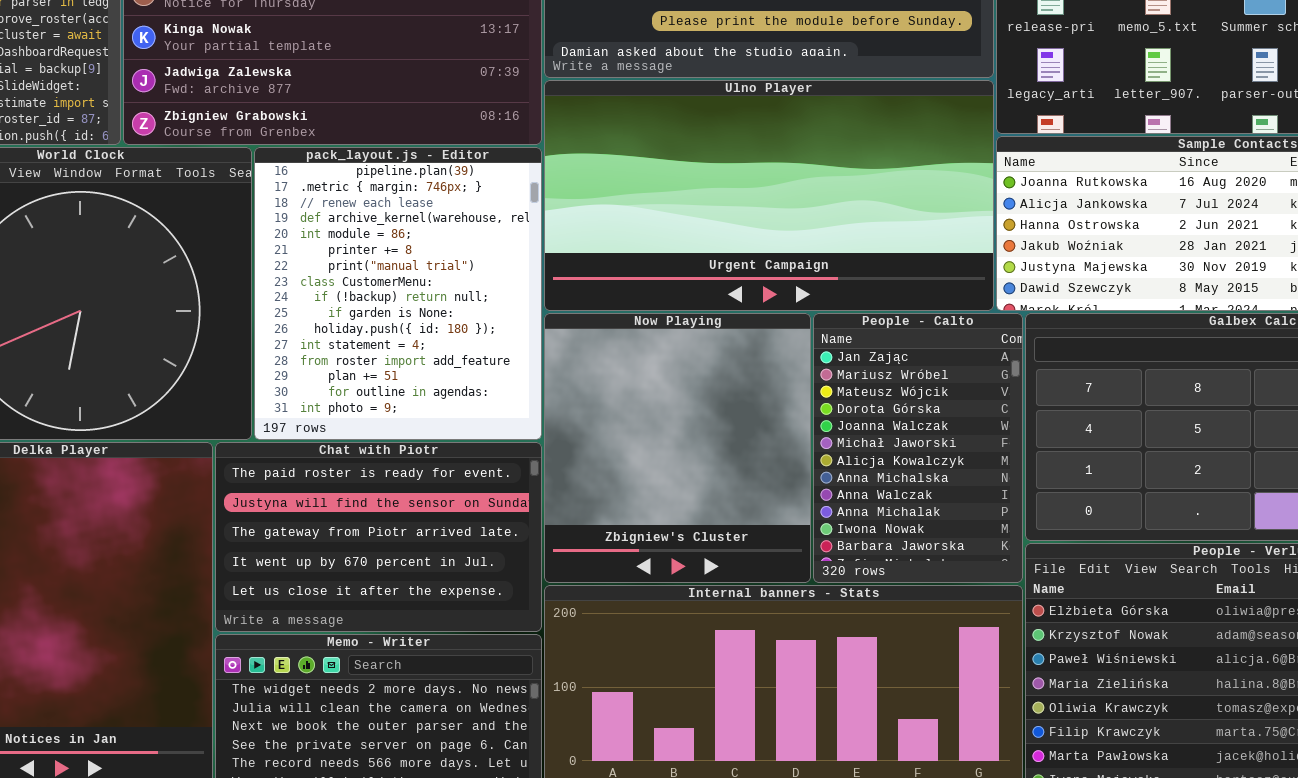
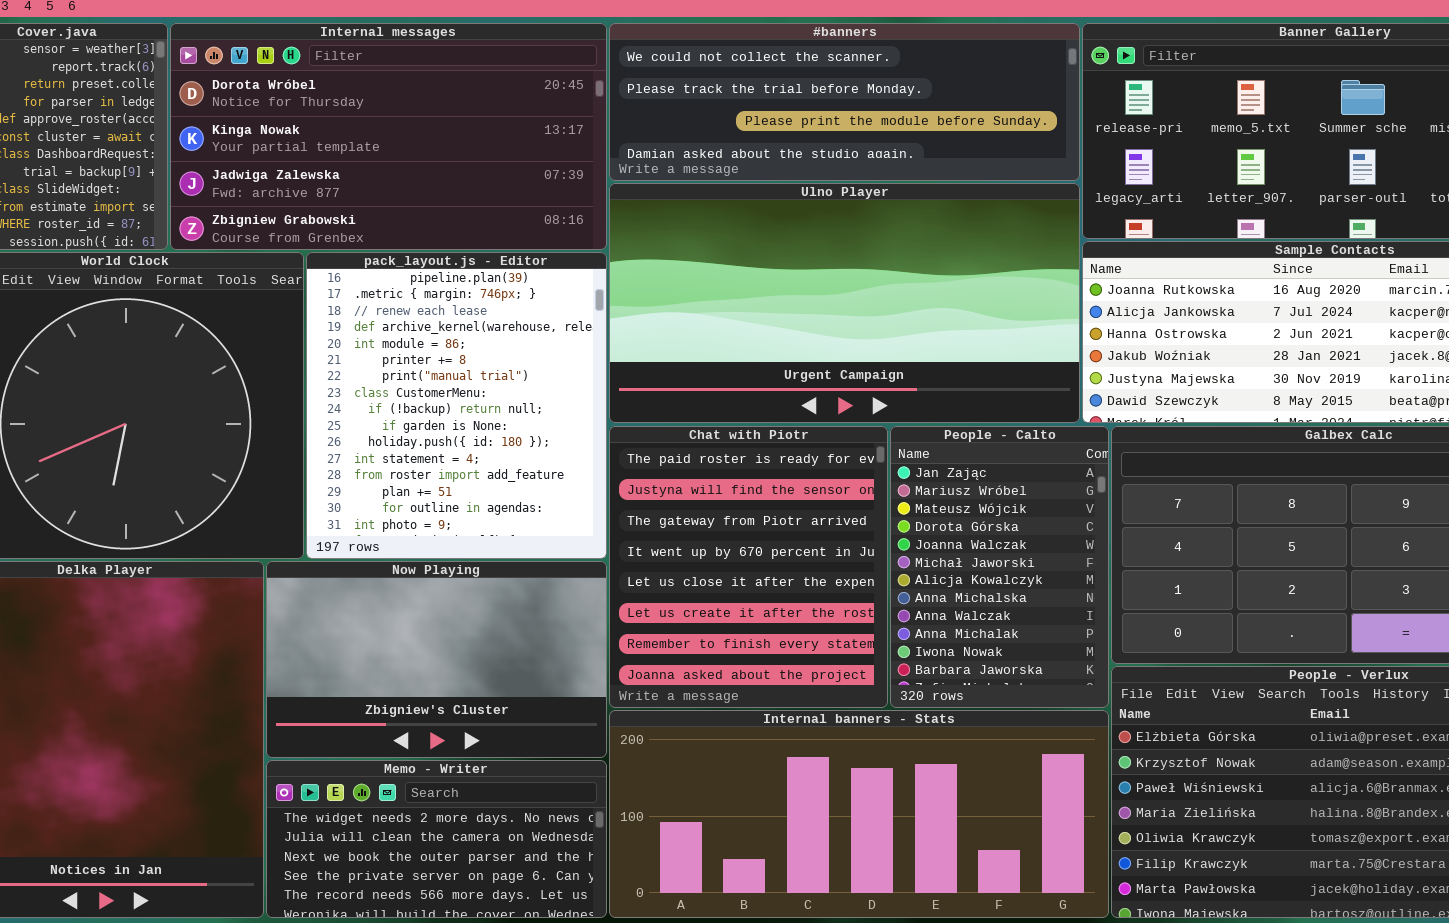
Now Playing: [544,313,811,583] -> [266,561,607,758], moved, resized
Chat with Piotr: [215,442,542,632] -> [609,426,888,708], moved, resized

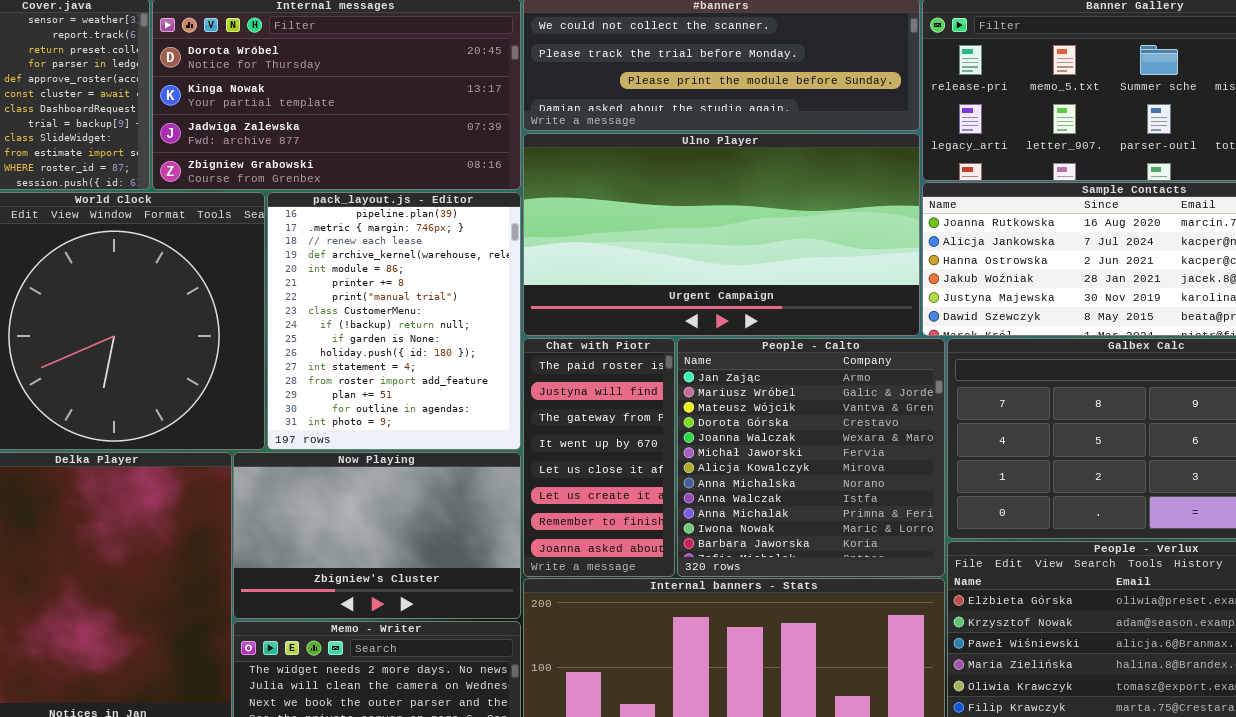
Chat with Piotr: [609,426,888,708] -> [523,338,675,577], resized
People - Calto: [890,426,1109,708] -> [677,338,945,577], resized

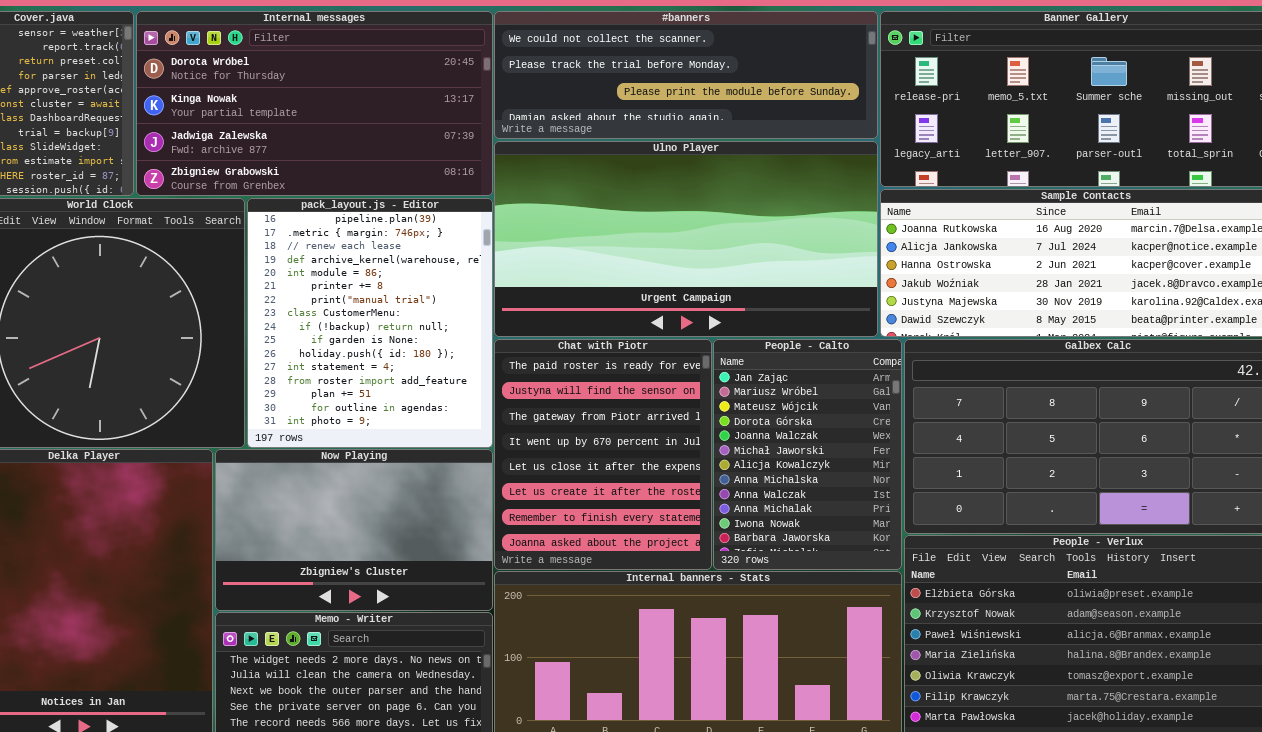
Chat with Piotr: [523,338,675,577] -> [494,339,712,570], resized
People - Calto: [677,338,945,577] -> [713,339,902,570], resized

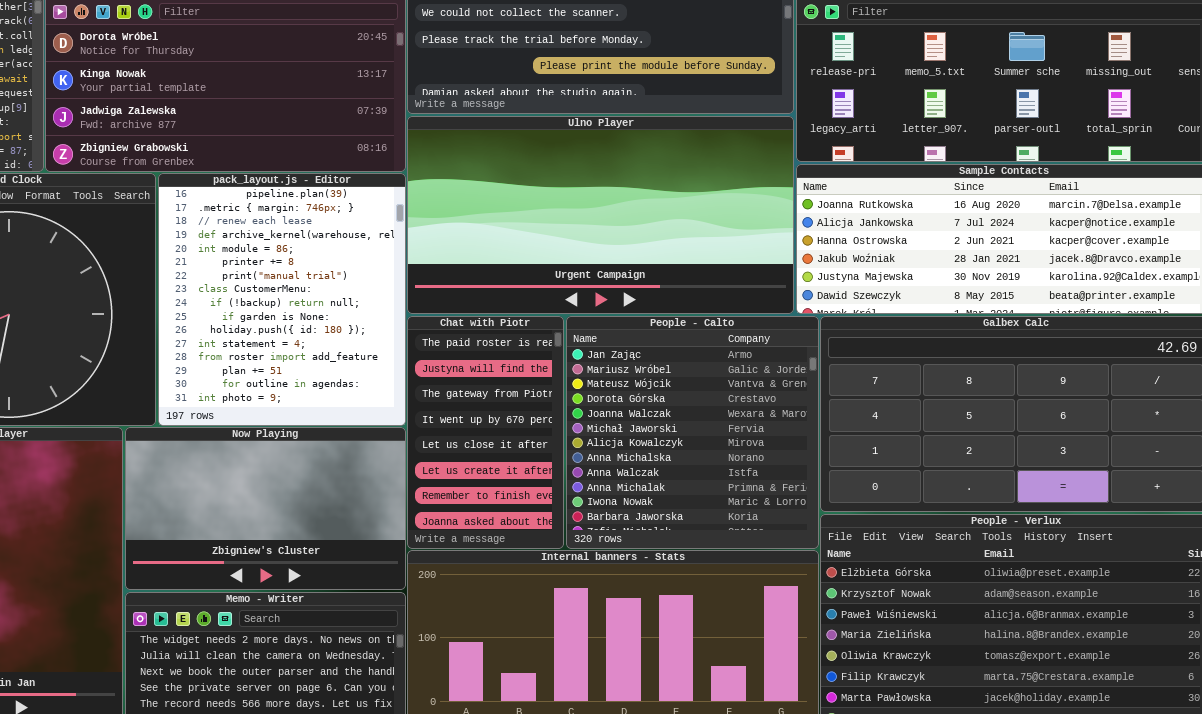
Chat with Piotr: [494,339,712,570] -> [407,316,564,549], resized
People - Calto: [713,339,902,570] -> [566,316,819,549], resized

